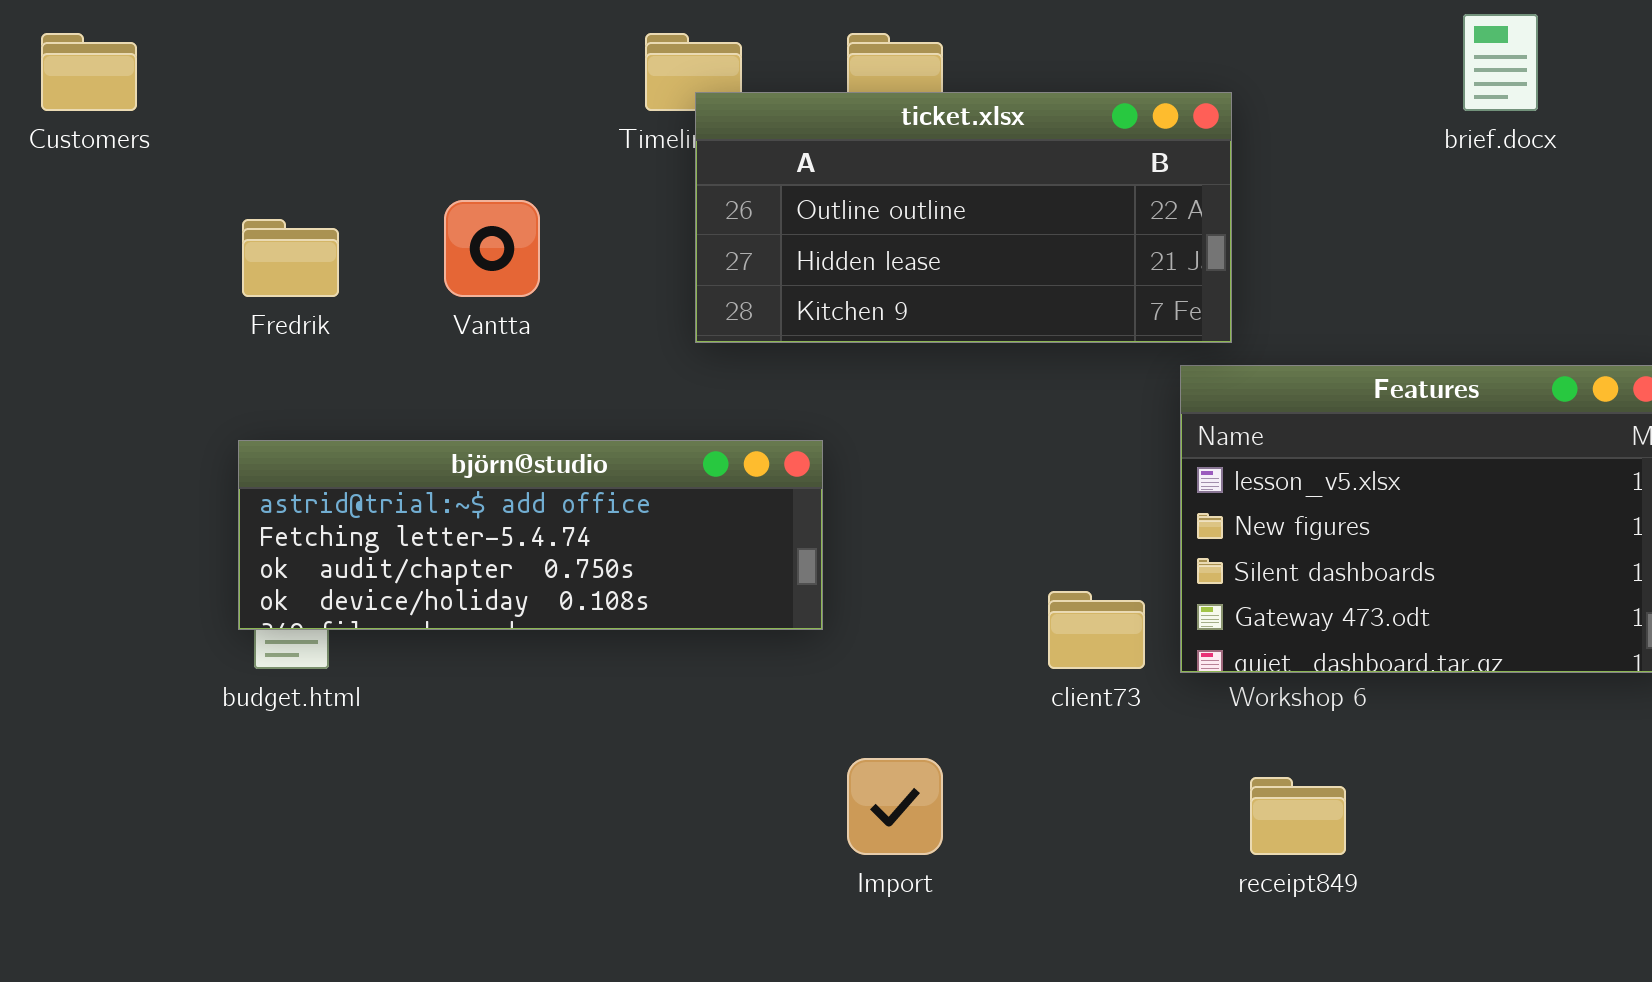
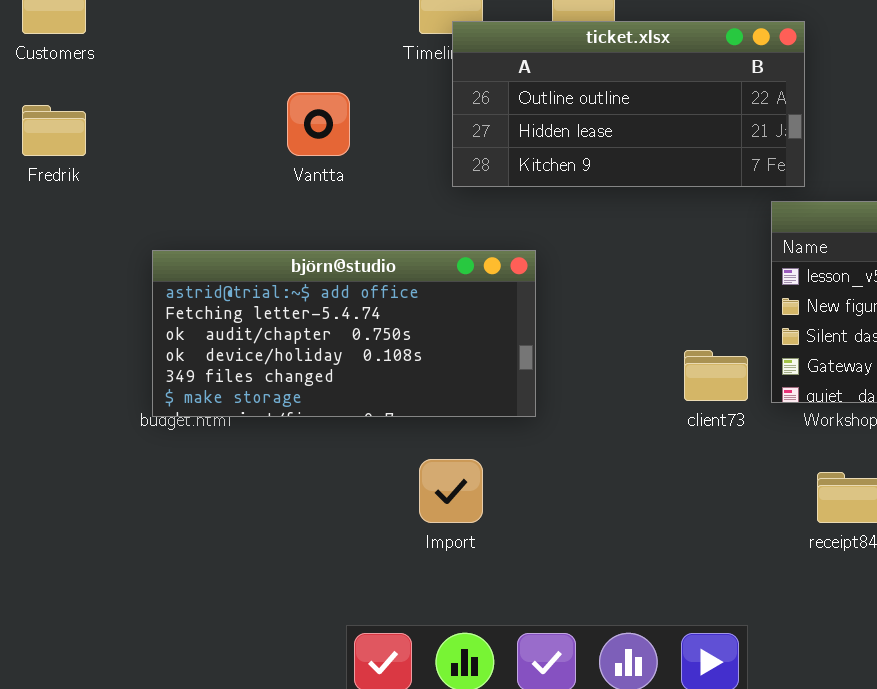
Fredrik: [242,219,339,297] -> [22,105,86,156], moved
björn@studio: [238,440,823,630] -> [152,250,536,417], resized
Import: [847,758,943,855] -> [419,459,483,523], moved

